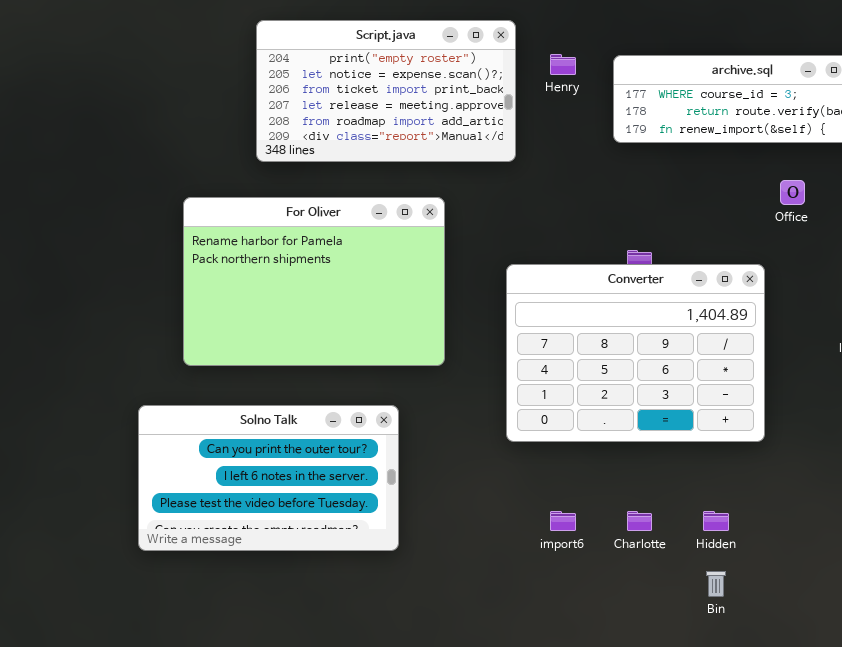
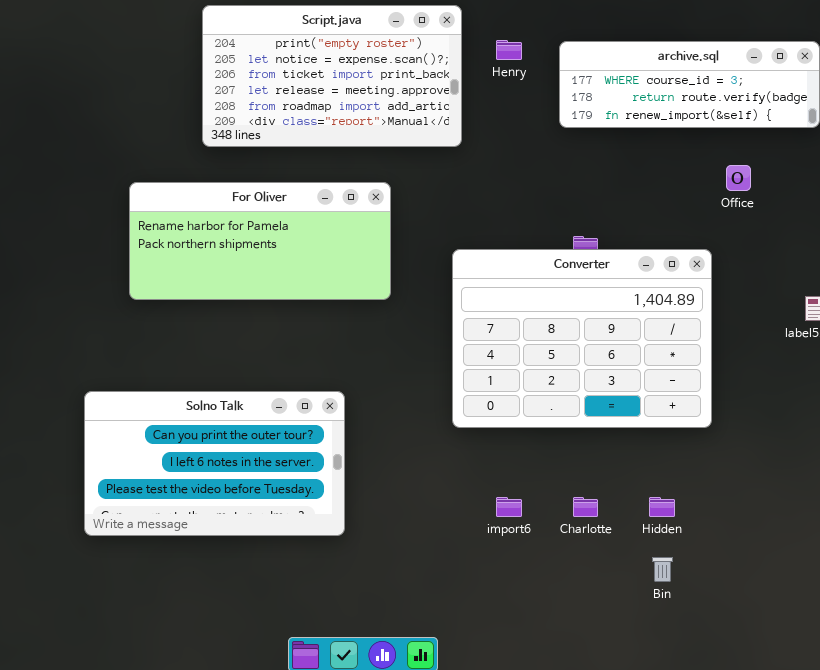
For Oliver: [183,197,445,366] -> [129,182,391,300], resized

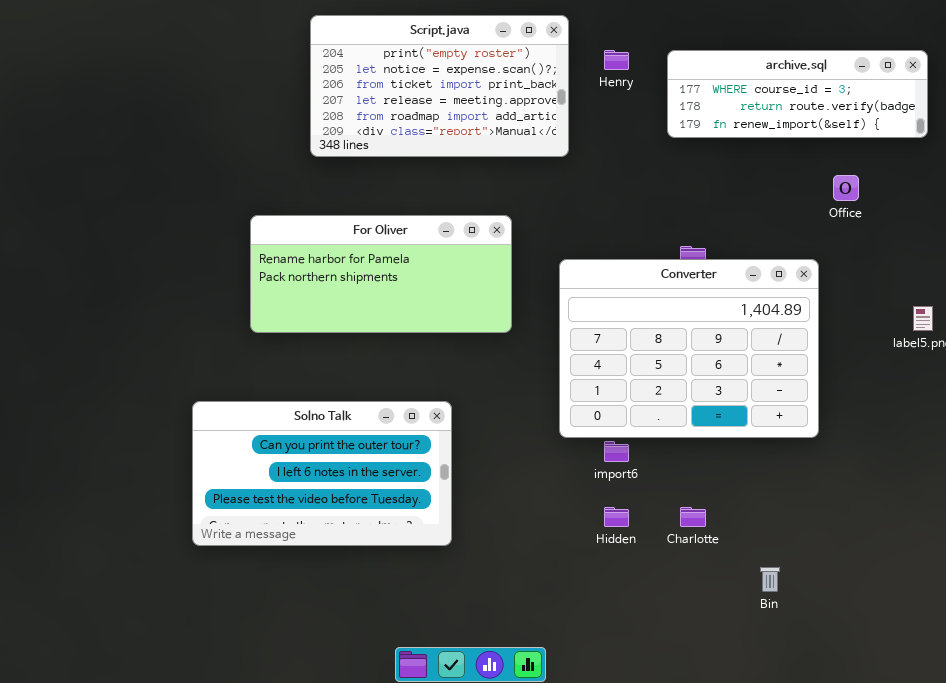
For Oliver: [129,182,391,300] -> [250,215,512,333], moved
import6: [496,497,522,517] -> [604,441,629,462], moved
Hidden: [649,497,675,517] -> [604,507,629,527], moved

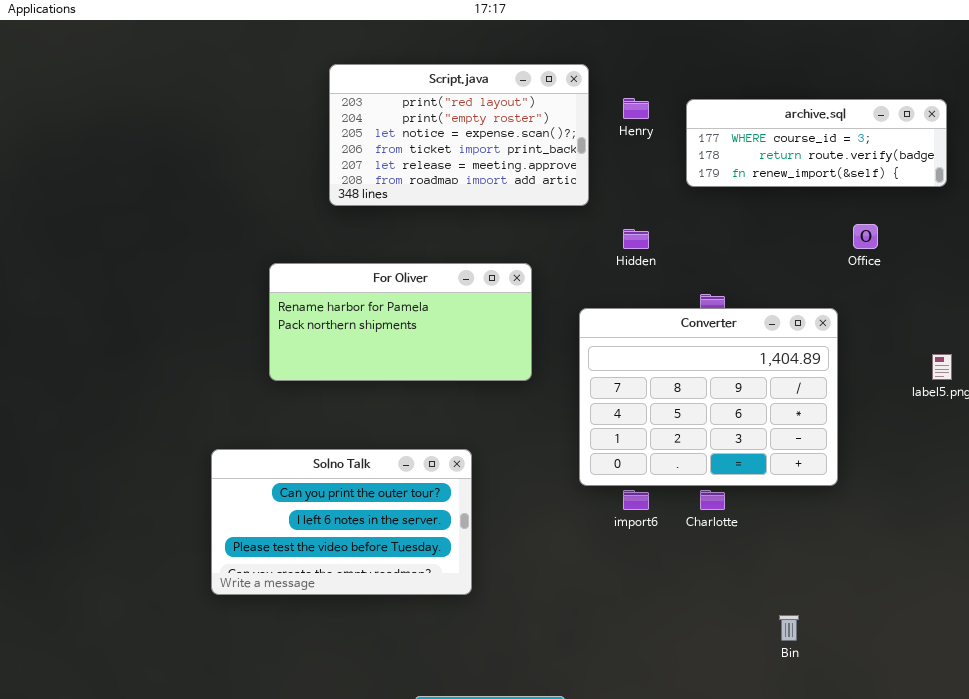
Script.java: [310,15,569,157] -> [329,64,589,206], scrolled up 1 row
Hidden: [604,507,629,527] -> [623,229,649,249], moved
Charlotte: [680,507,706,527] -> [700,490,725,510], moved

